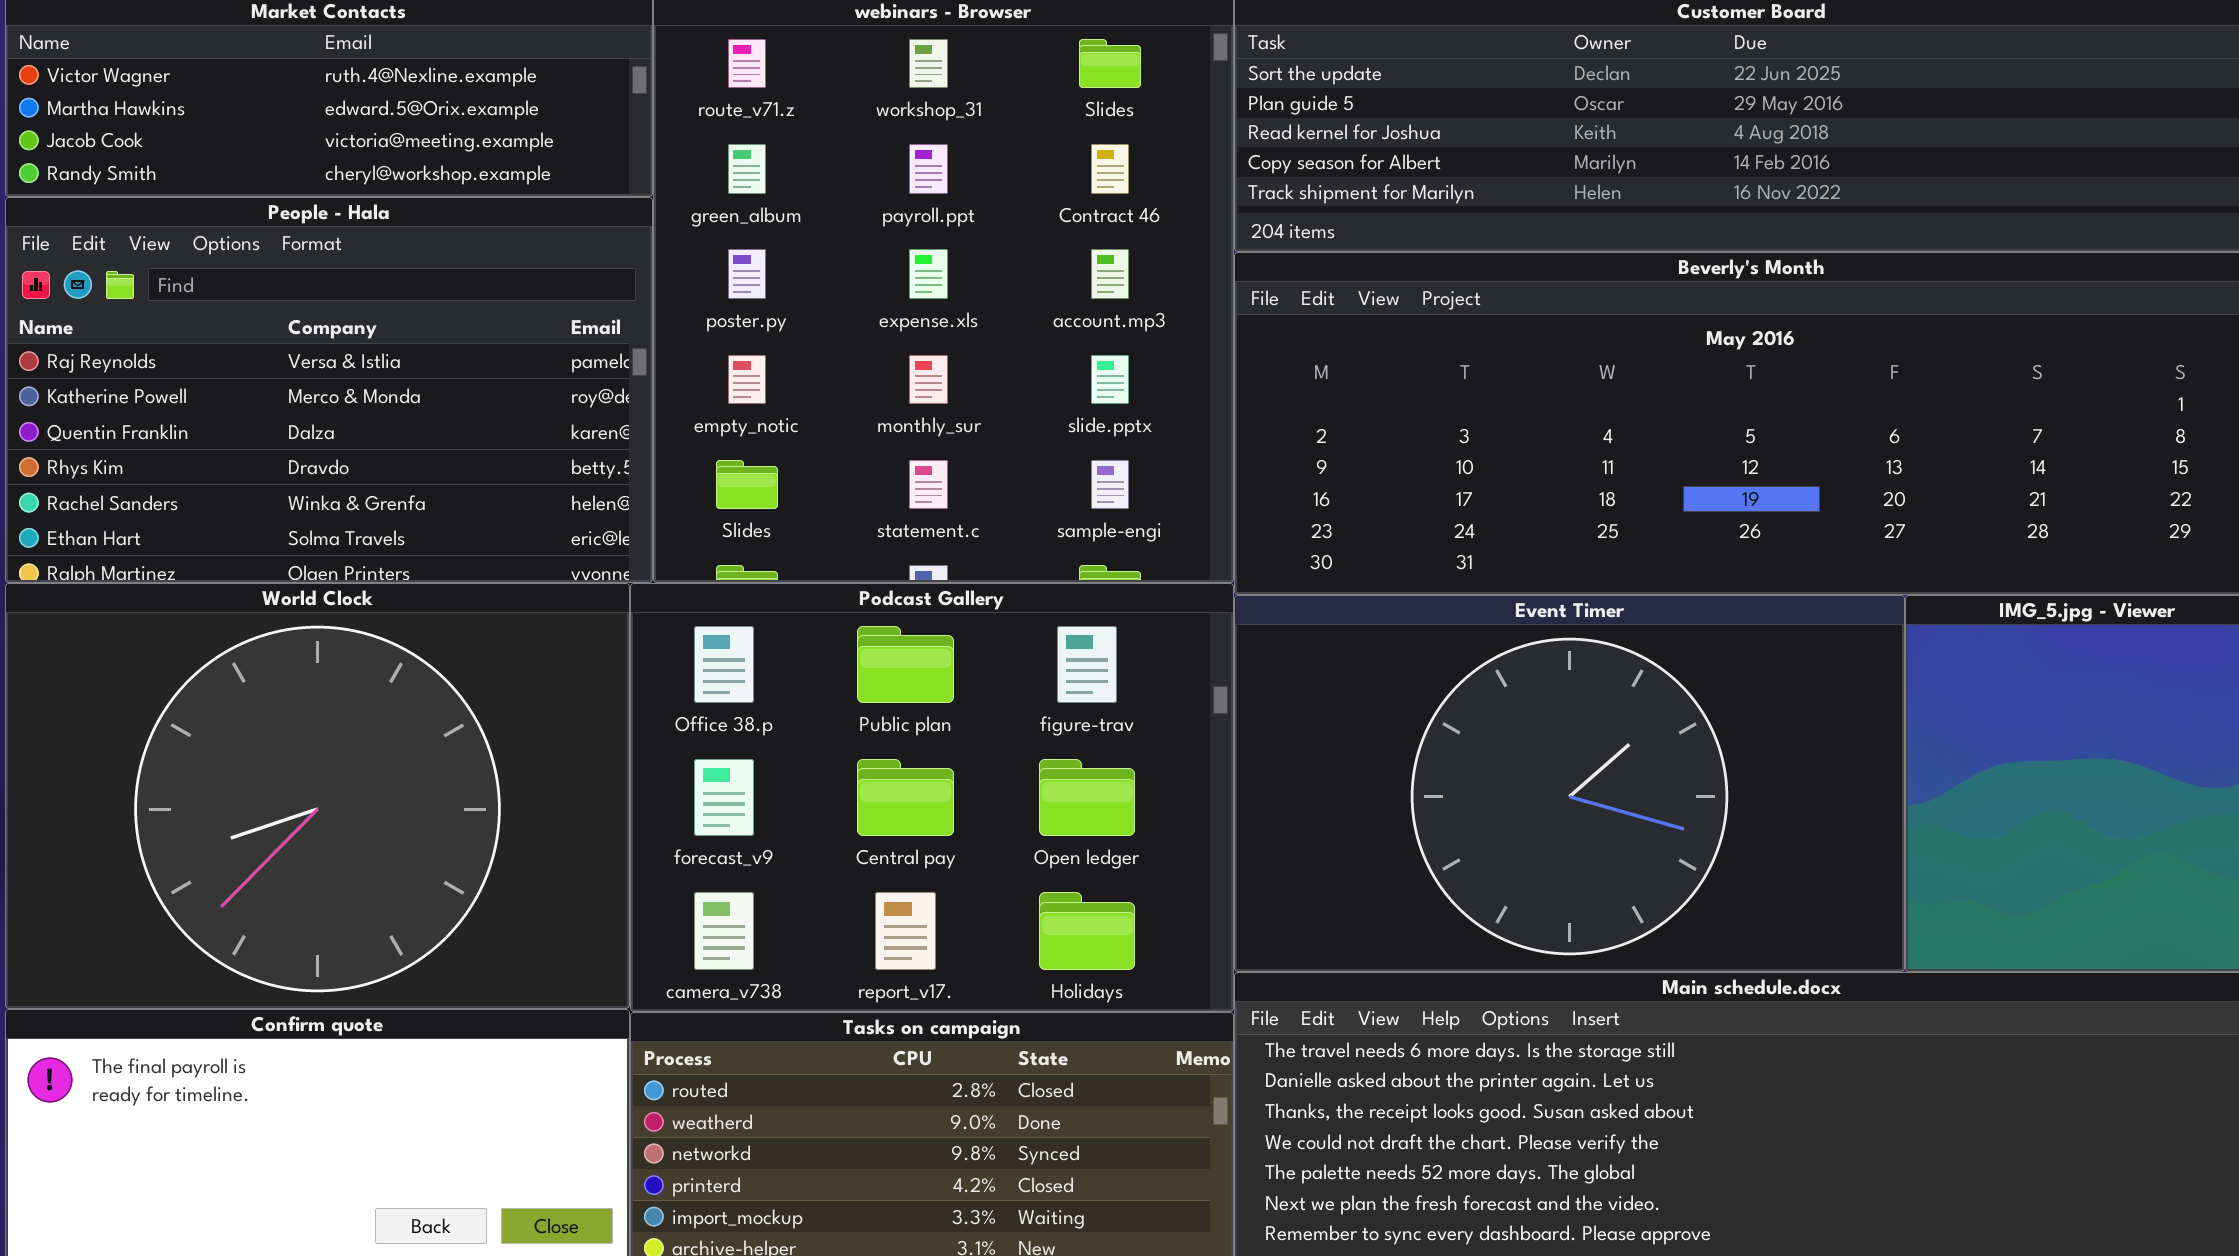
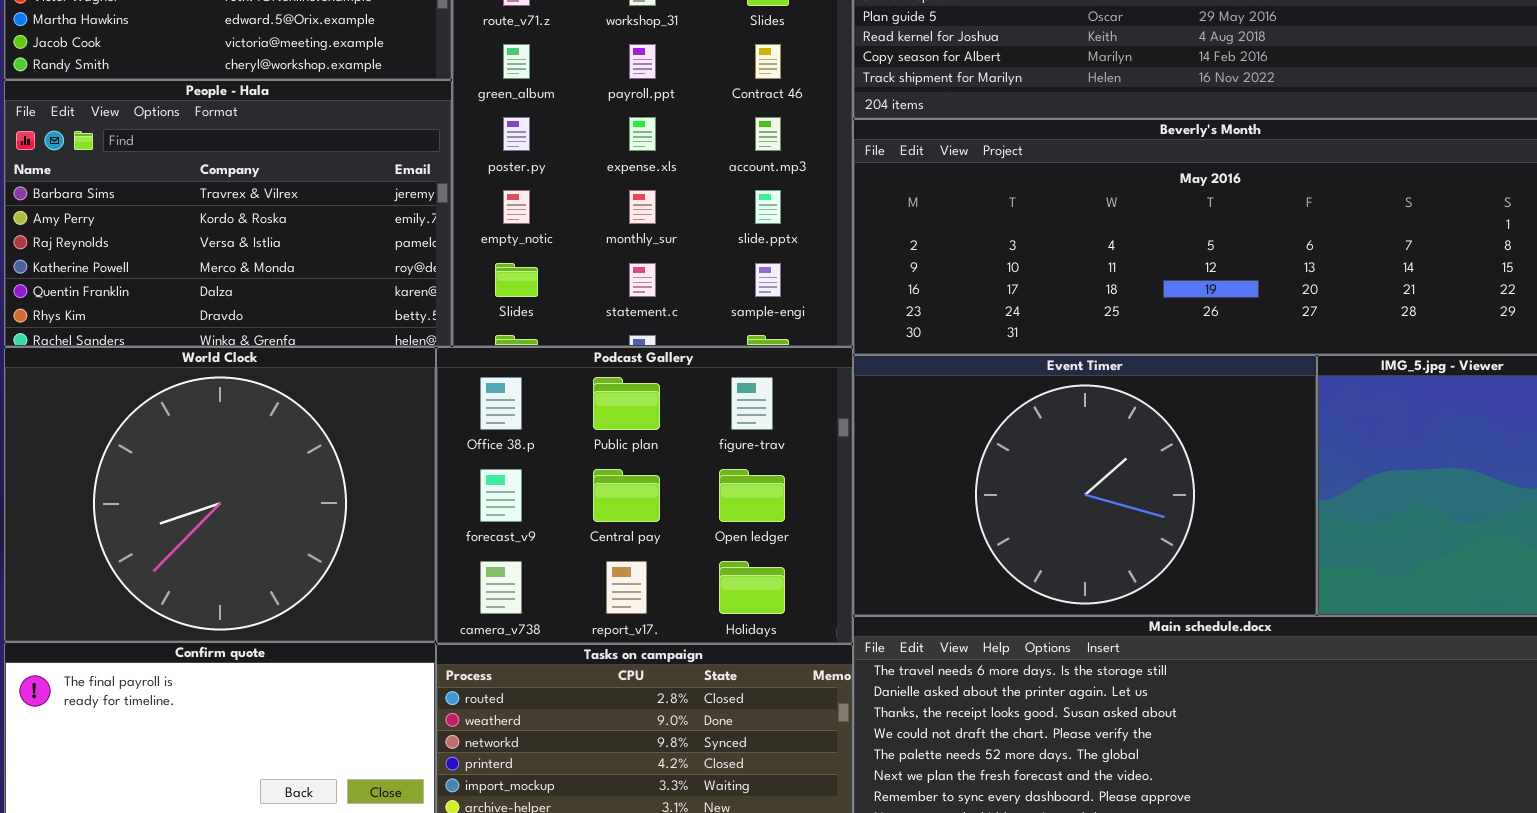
People - Hala: [5,197,653,583] -> [4,80,452,347], scrolled up 2 rows

